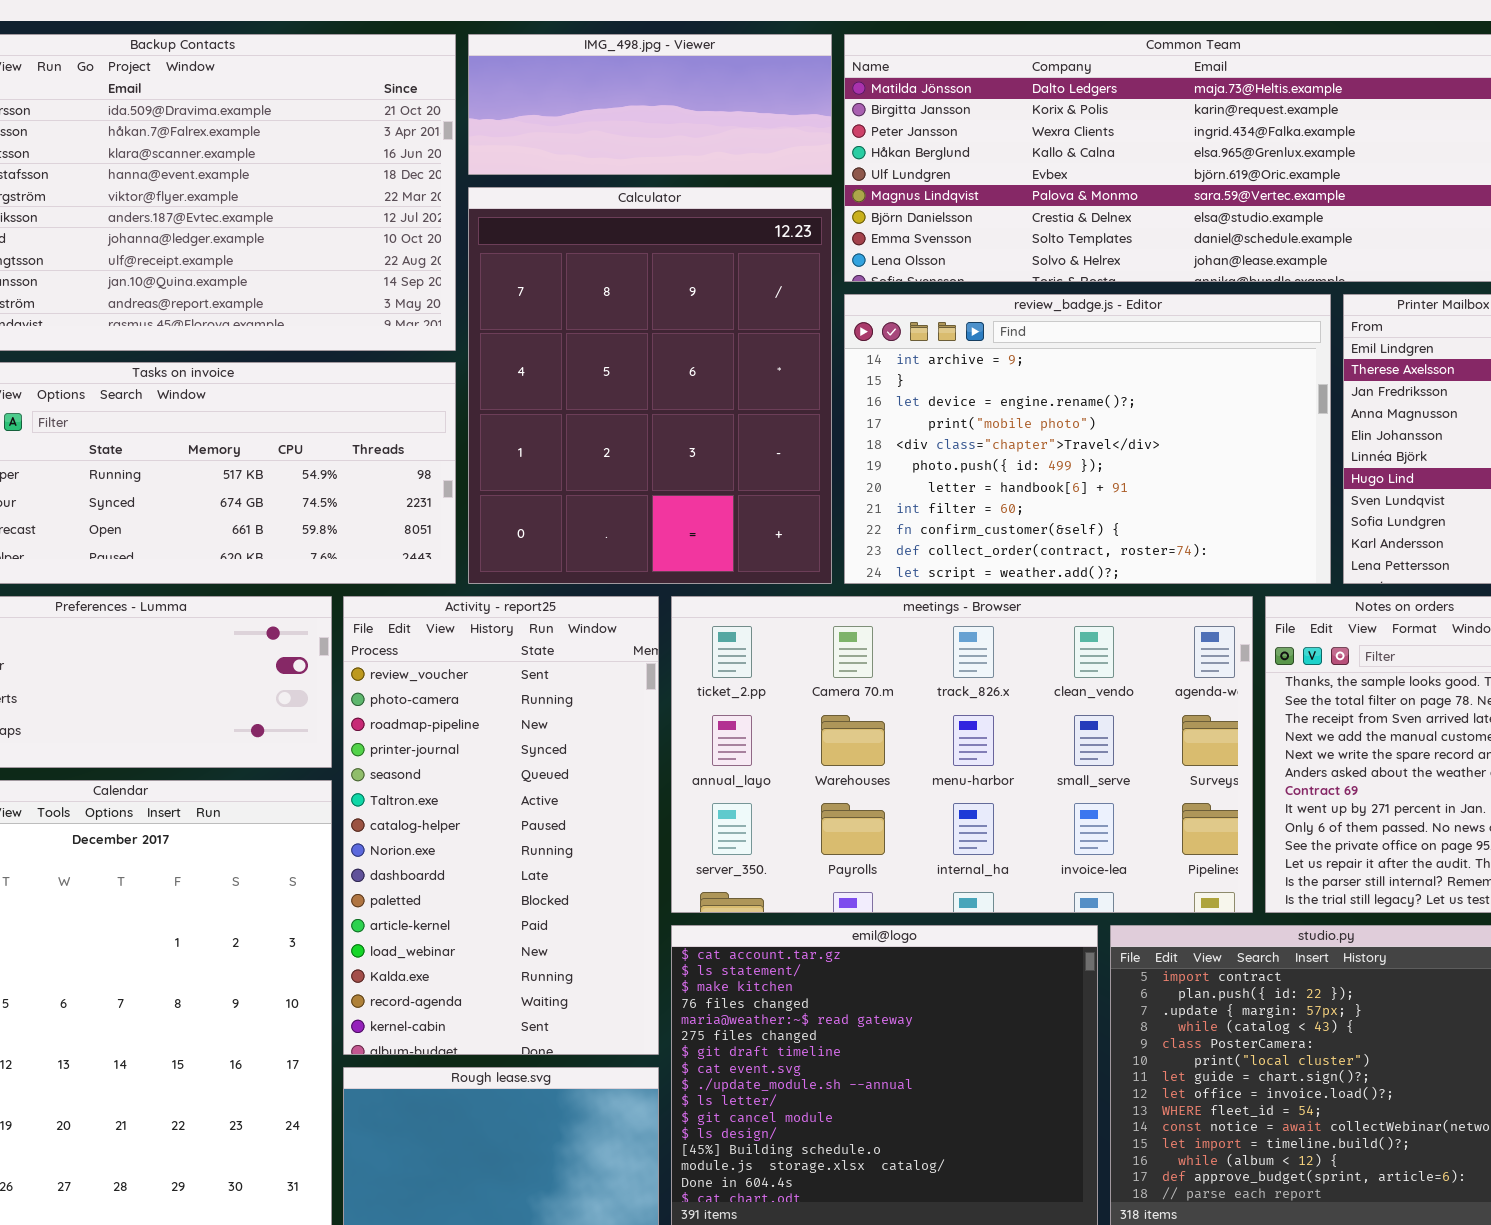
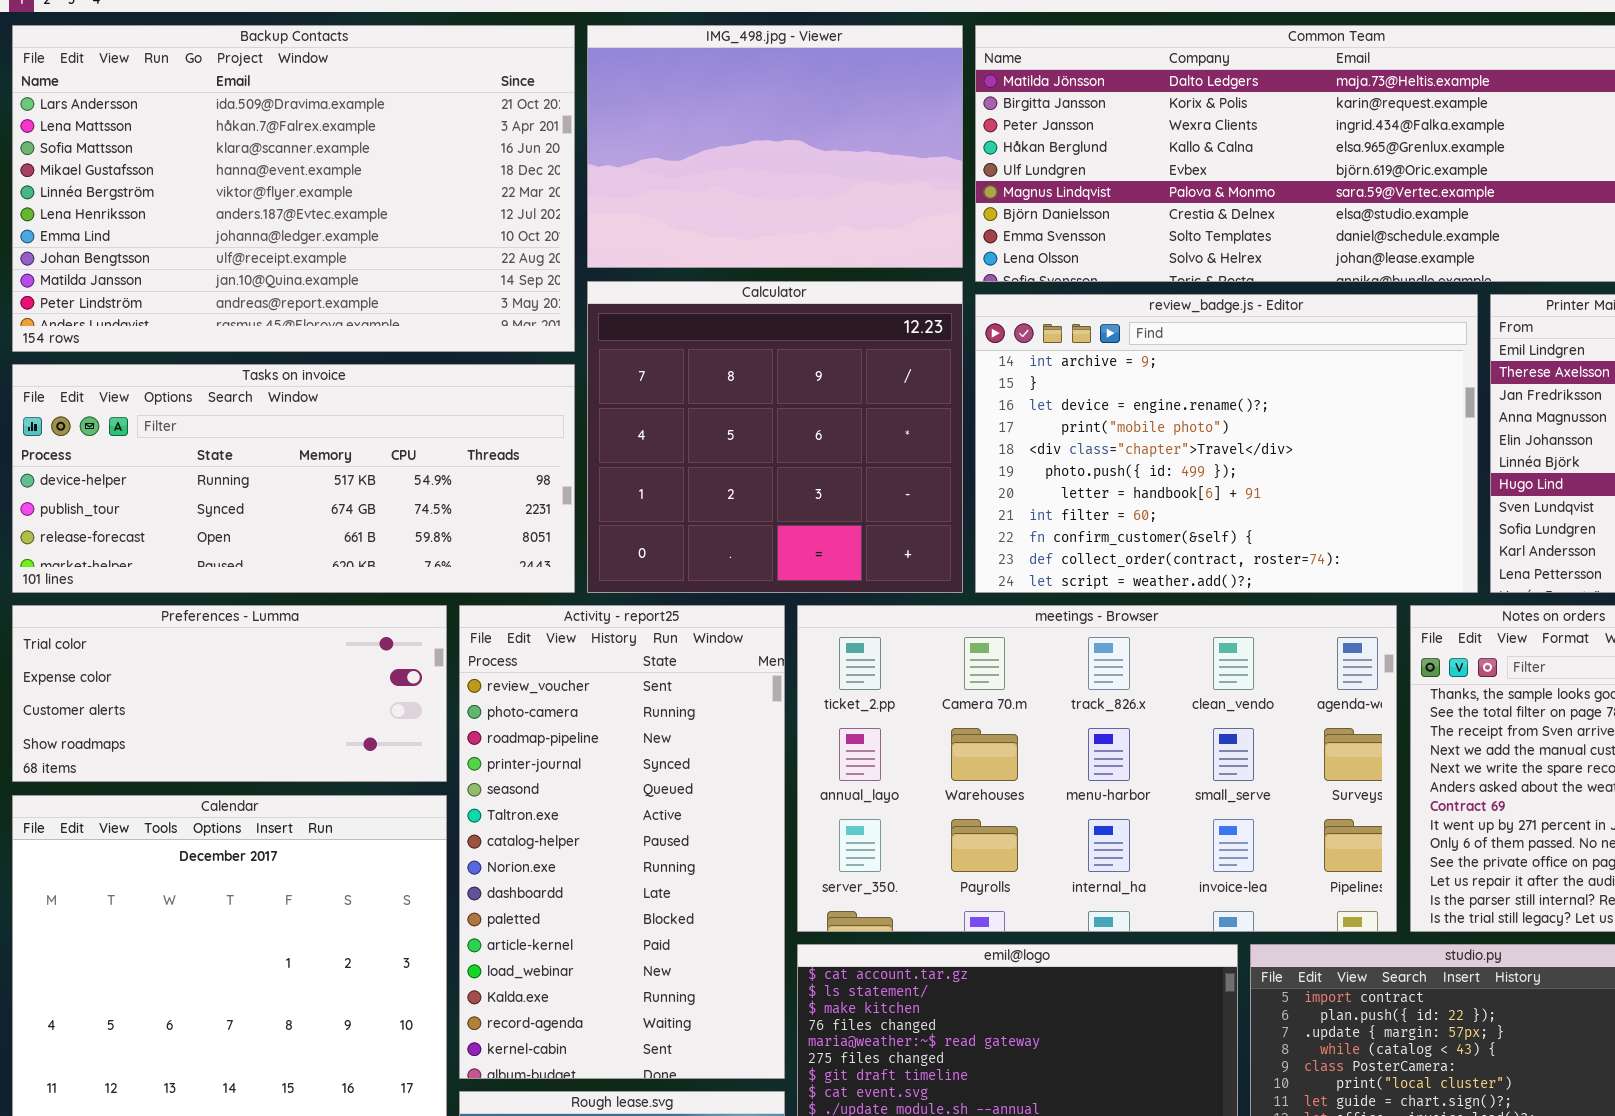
IMG_498.jpg - Viewer: [468,34,832,175] -> [587,25,963,268], resized
Calculator: [468,187,832,584] -> [587,281,963,593], resized

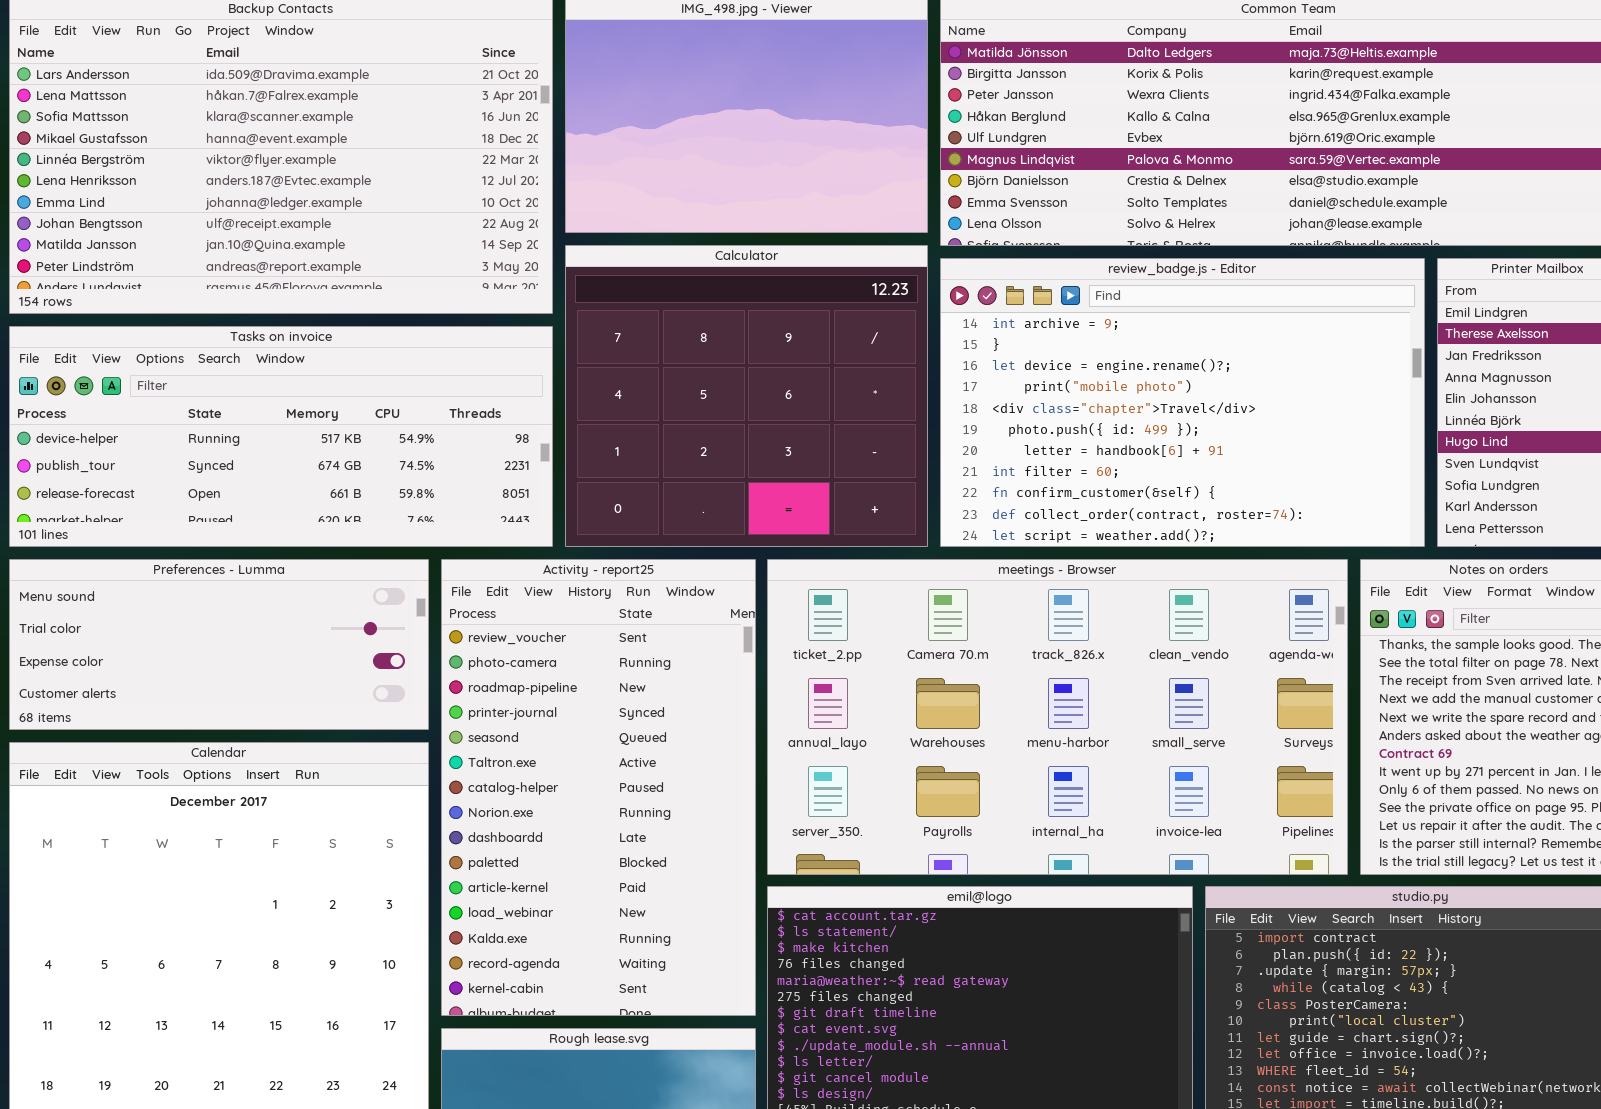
Preferences - Lumma: [12,605,447,782] -> [9,559,429,730], scrolled up 1 row

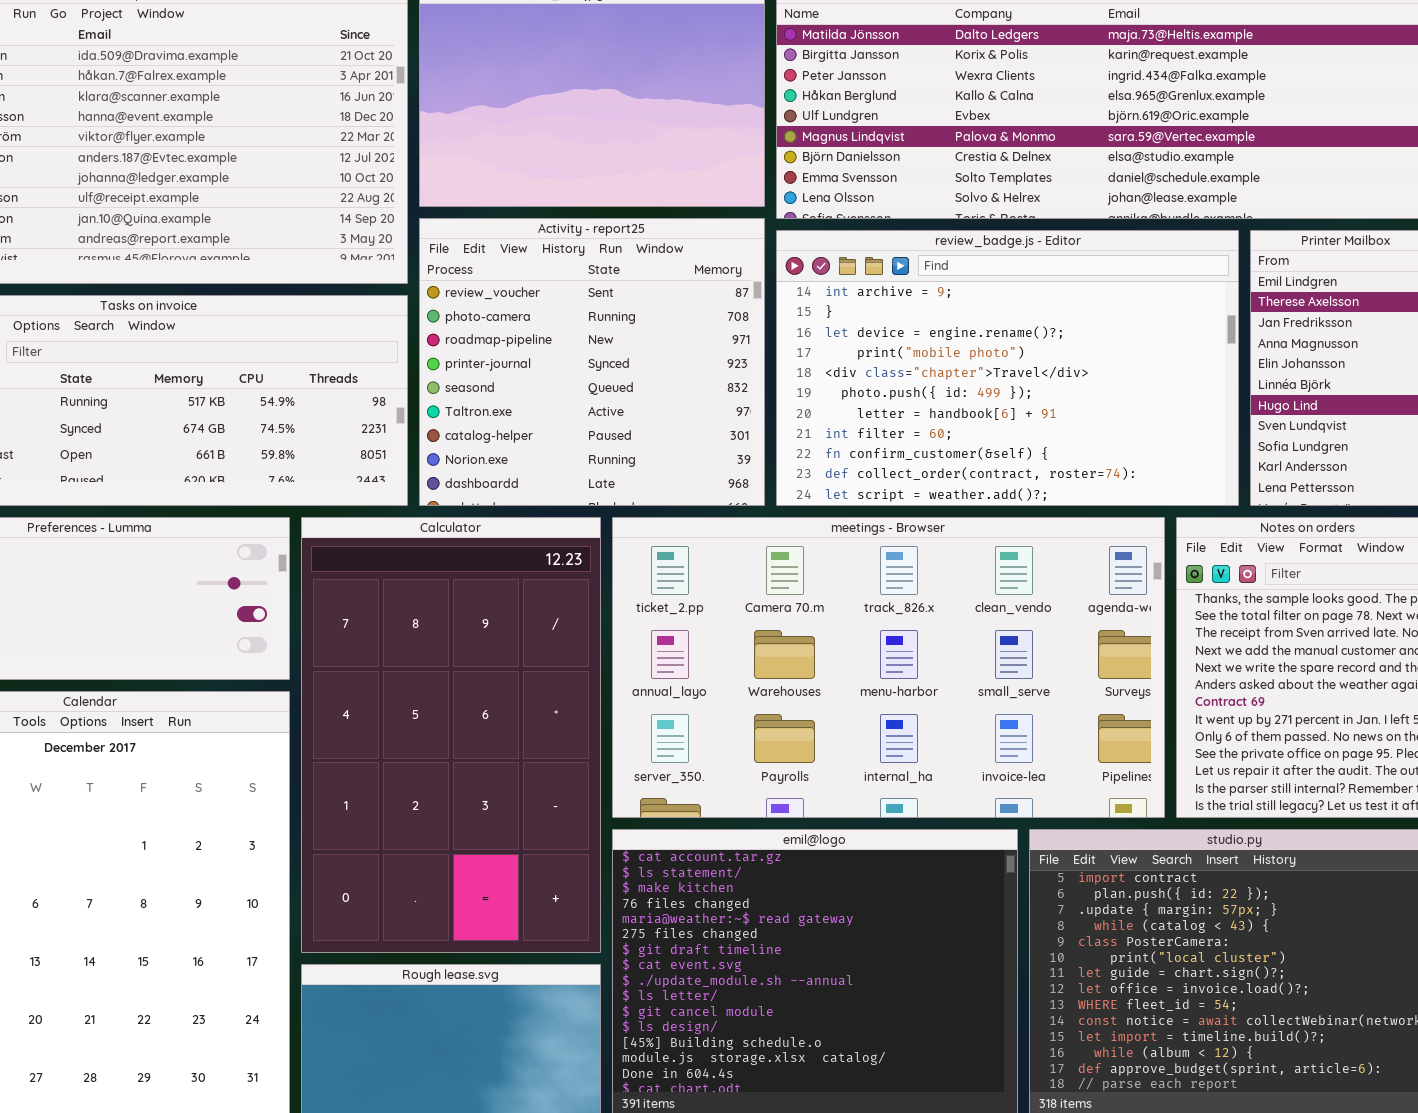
Calculator: [565,245,928,547] -> [301,517,601,953], moved, resized
Activity - report25: [441,559,756,1016] -> [419,218,765,506], moved, resized

